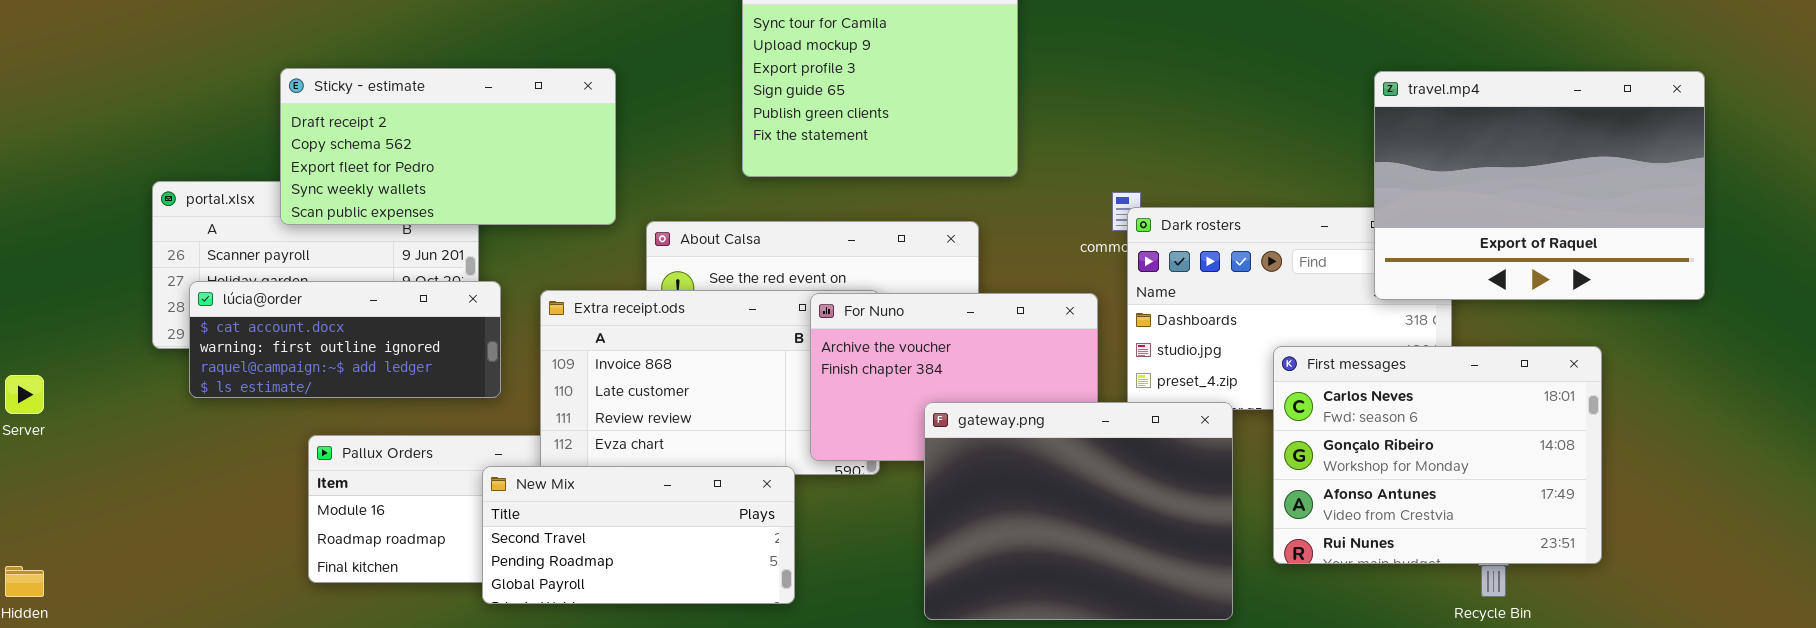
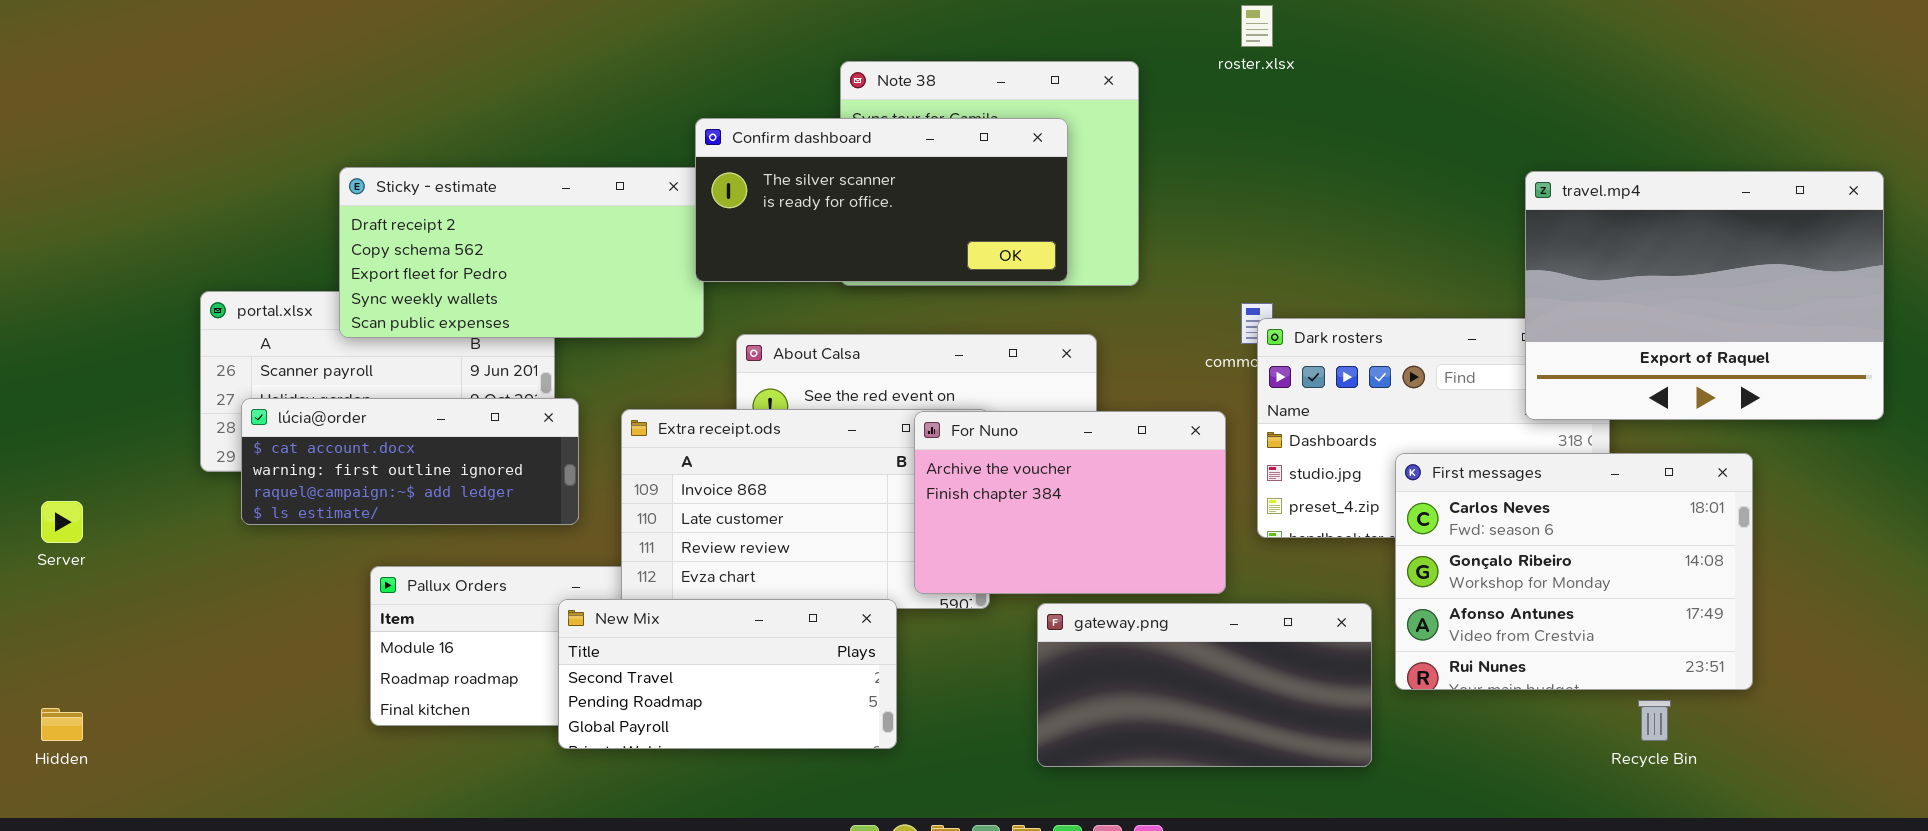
Confirm dashboard: none -> [695,118,1068,282], opened
First messages: [1273,346,1602,564] -> [1395,453,1753,690], moved
gateway.png: [924,402,1233,620] -> [1037,603,1372,767], resized

